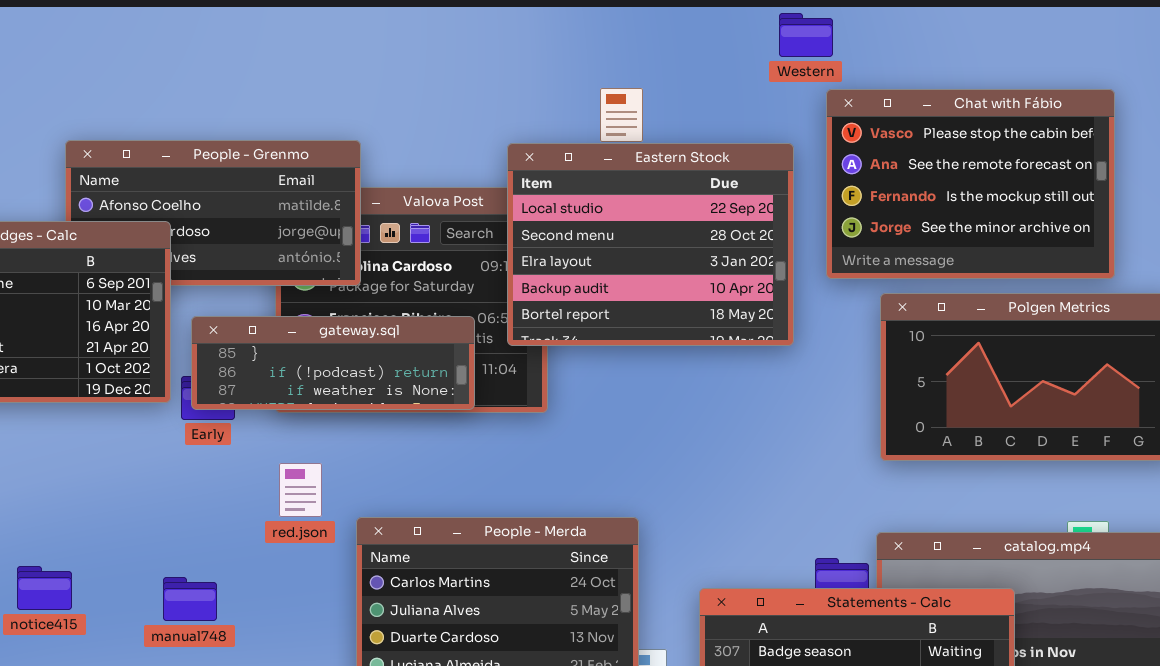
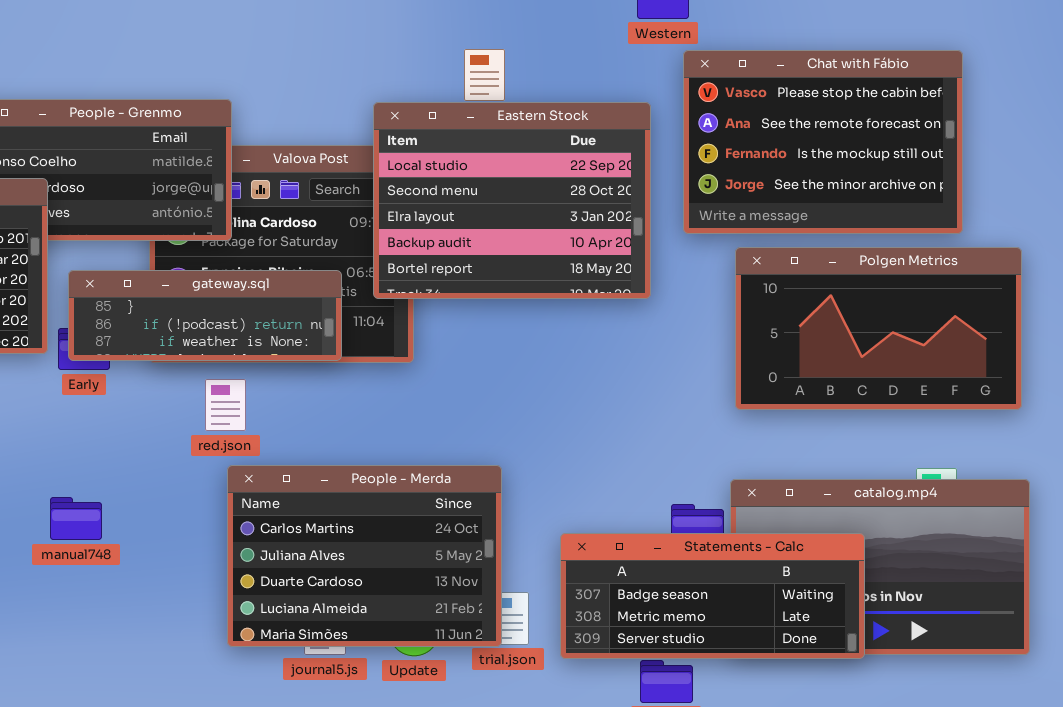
red.json: [279,463,322,517] -> [205,379,246,431], moved
manual748: [163,577,217,621] -> [50,497,102,540], moved

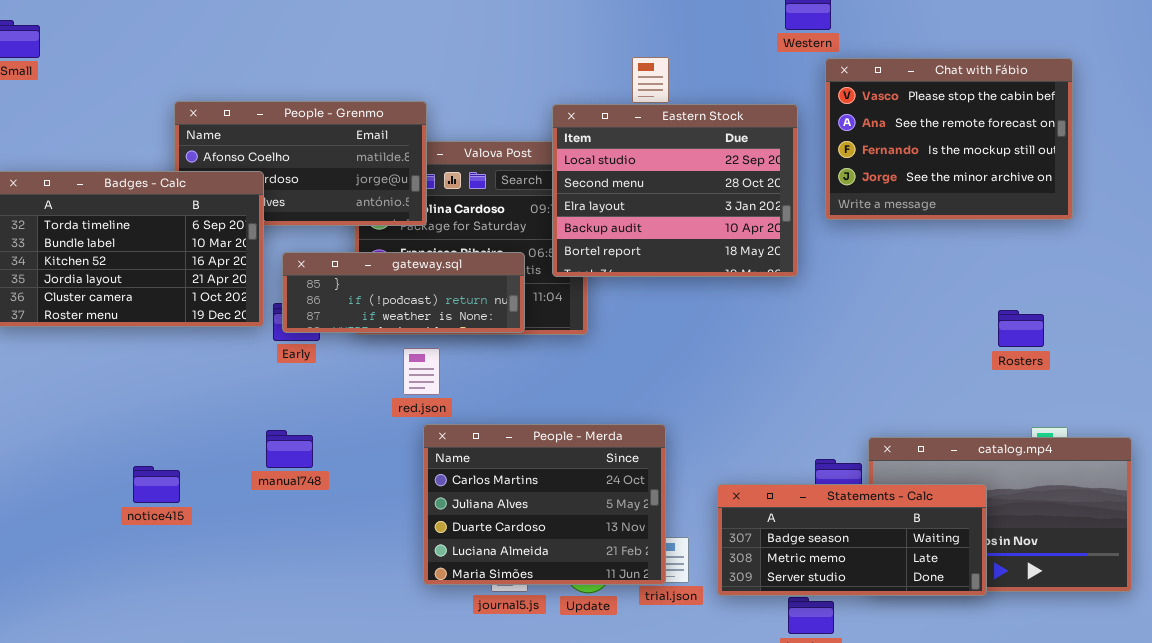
Polgen Metrics: [735,247,1022,410] -> none, closed
manual748: [50,497,102,540] -> [266,430,313,468], moved

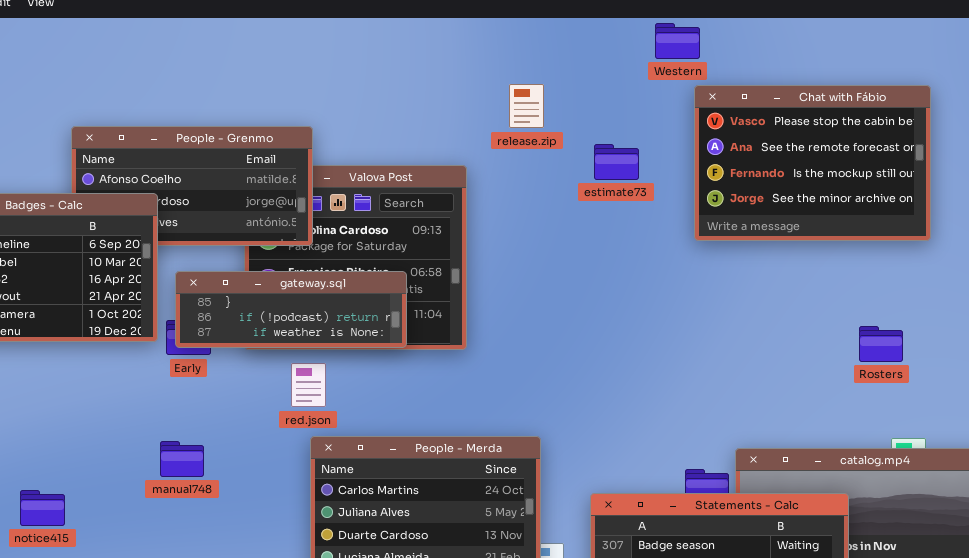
Eastern Stock: [552,104,798,277] -> none, closed
notice415: [133,466,180,503] -> [20,490,65,526], moved

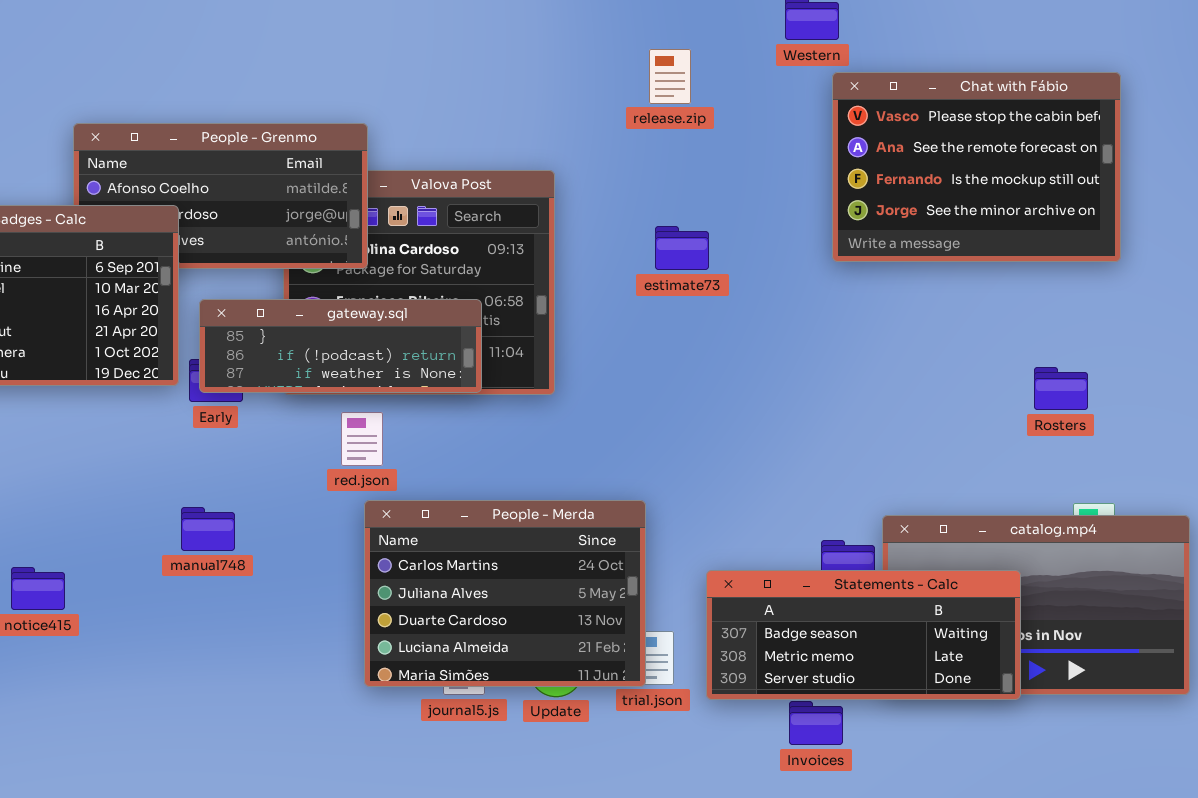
release.zip: [509,84,544,128] -> [649,49,691,104], moved
estimate73: [594,144,639,180] -> [655,226,709,270], moved

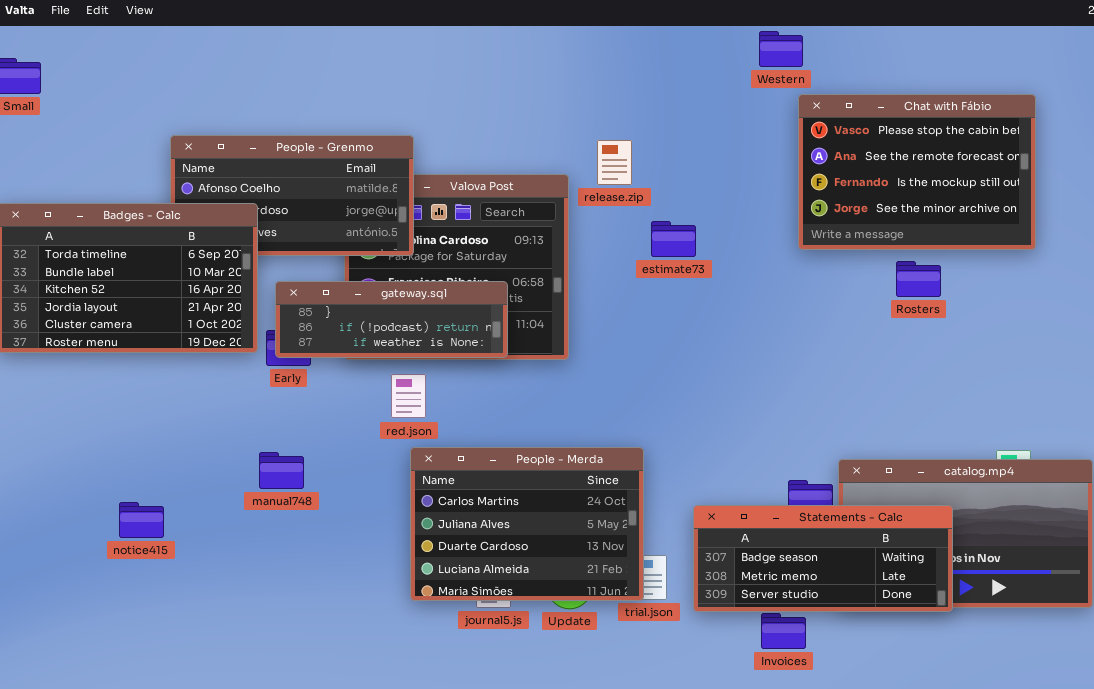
release.zip: [649,49,691,104] -> [597,140,632,185], moved
Rosters: [1034,367,1088,410] -> [896,261,941,297], moved

